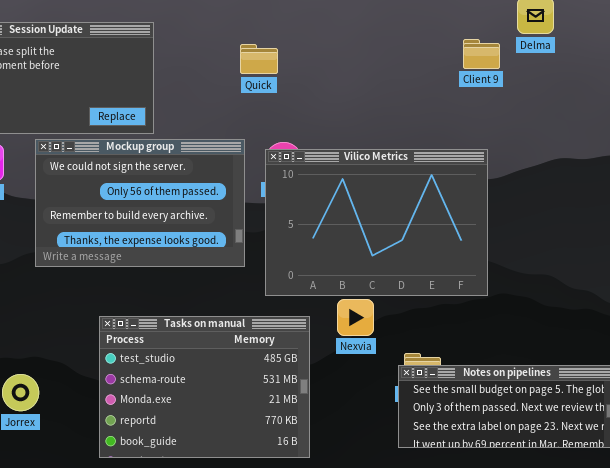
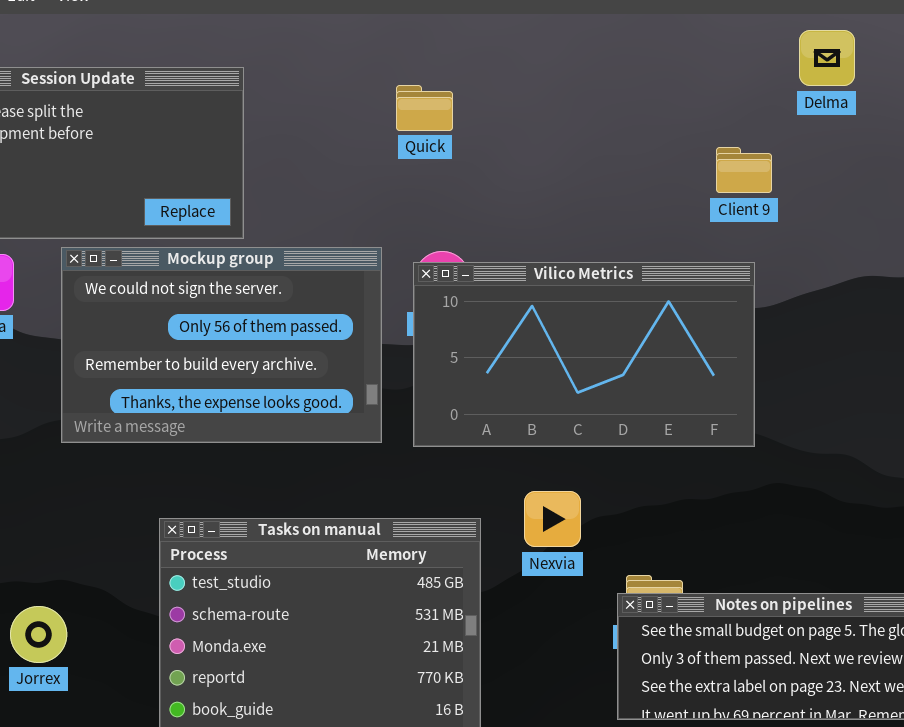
Client 9: [463,39,500,69] -> [716,147,772,193], moved
Quick: [240,44,278,74] -> [396,85,453,131], moved
Vilico Metrics: [265,149,488,296] -> [413,262,755,447], resized

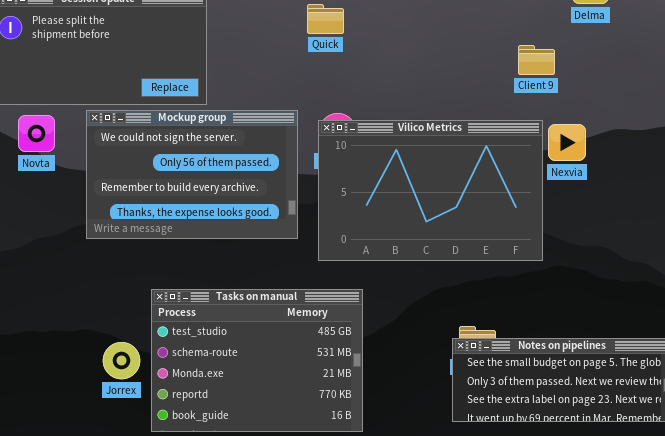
Vilico Metrics: [413,262,755,447] -> [318,120,543,261], resized
Nexvia: [524,491,581,547] -> [548,124,586,161], moved
Jorrex: [10,606,67,663] -> [103,342,140,379], moved

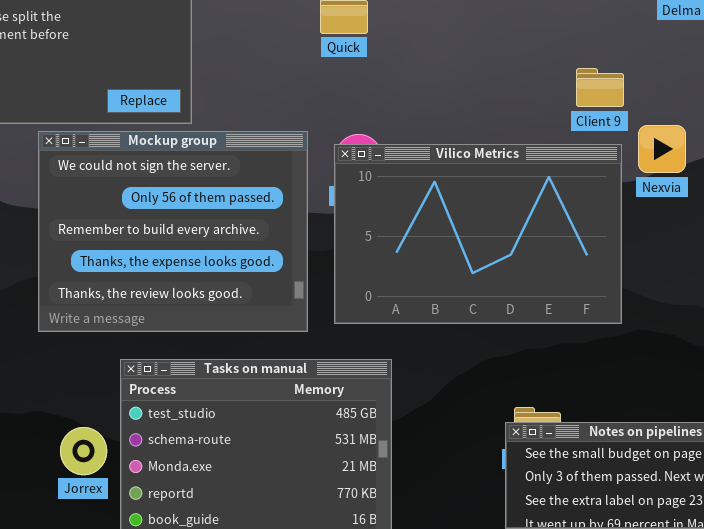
Client 9: [518,45,555,75] -> [576,68,624,107], moved
Mockup group: [86,110,298,239] -> [38,131,308,332], resized
Nexvia: [548,124,586,161] -> [638,125,686,173], moved

